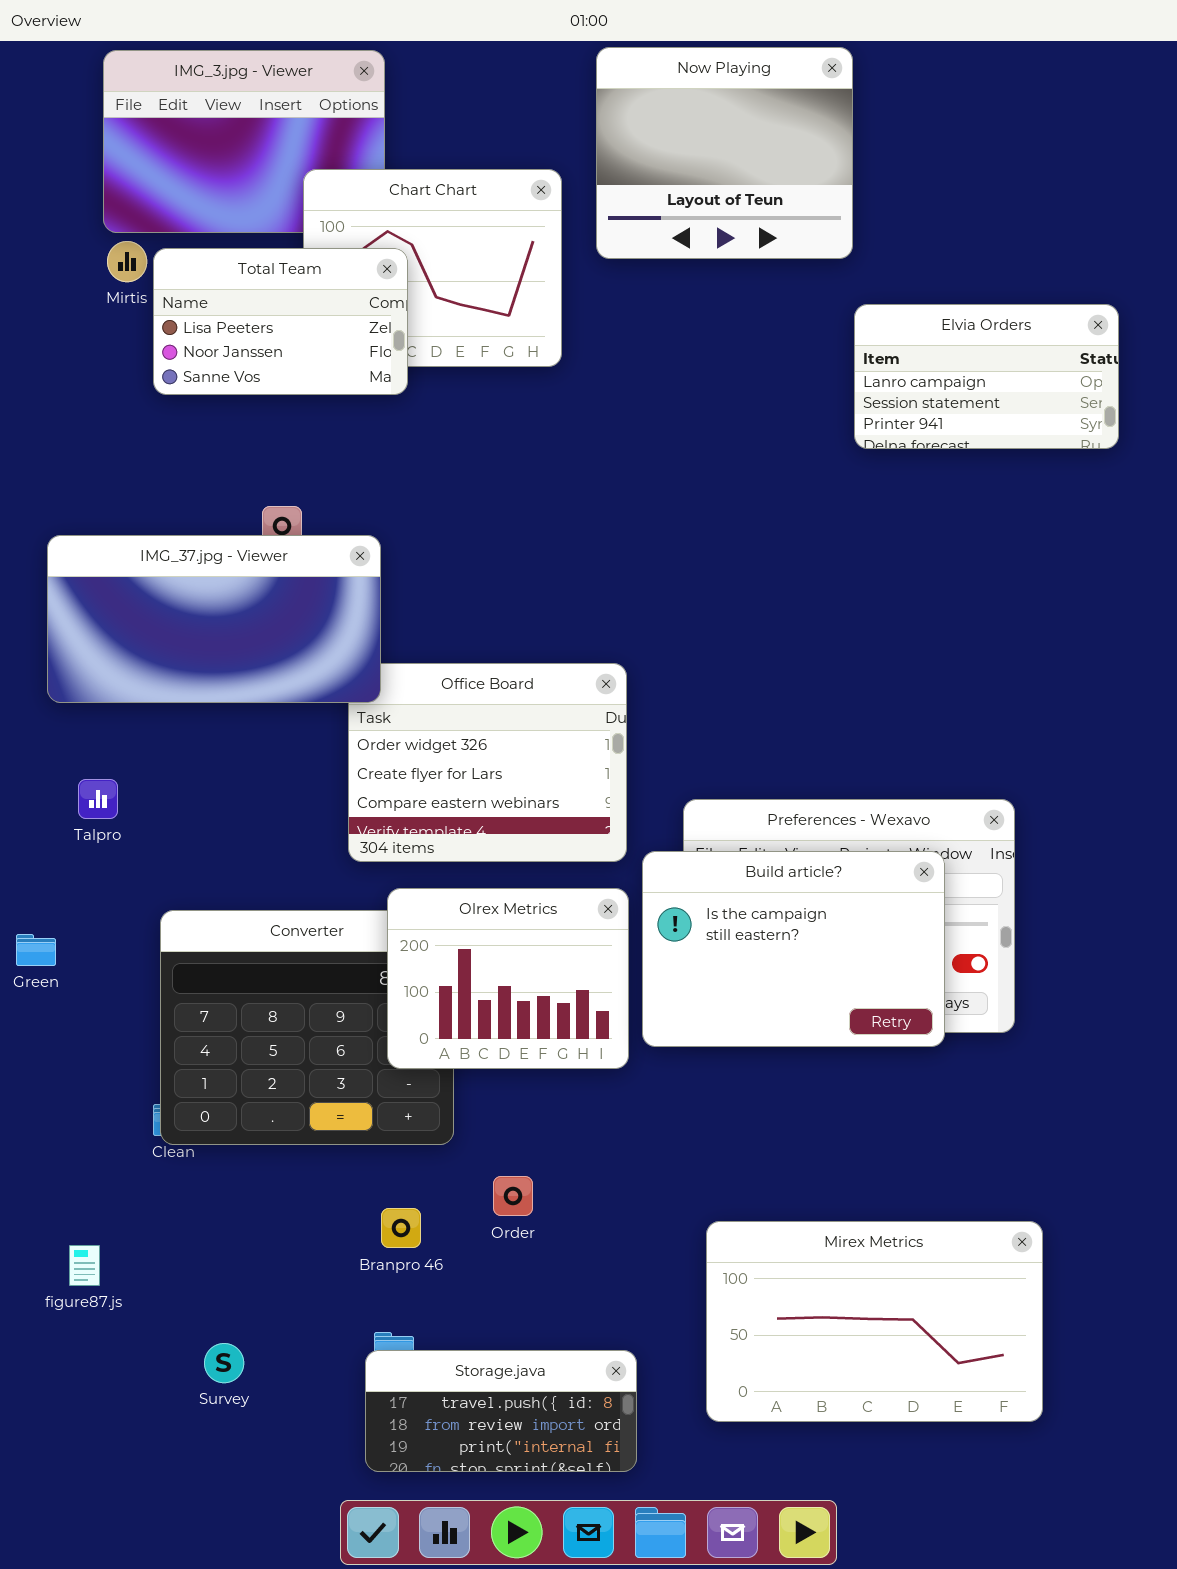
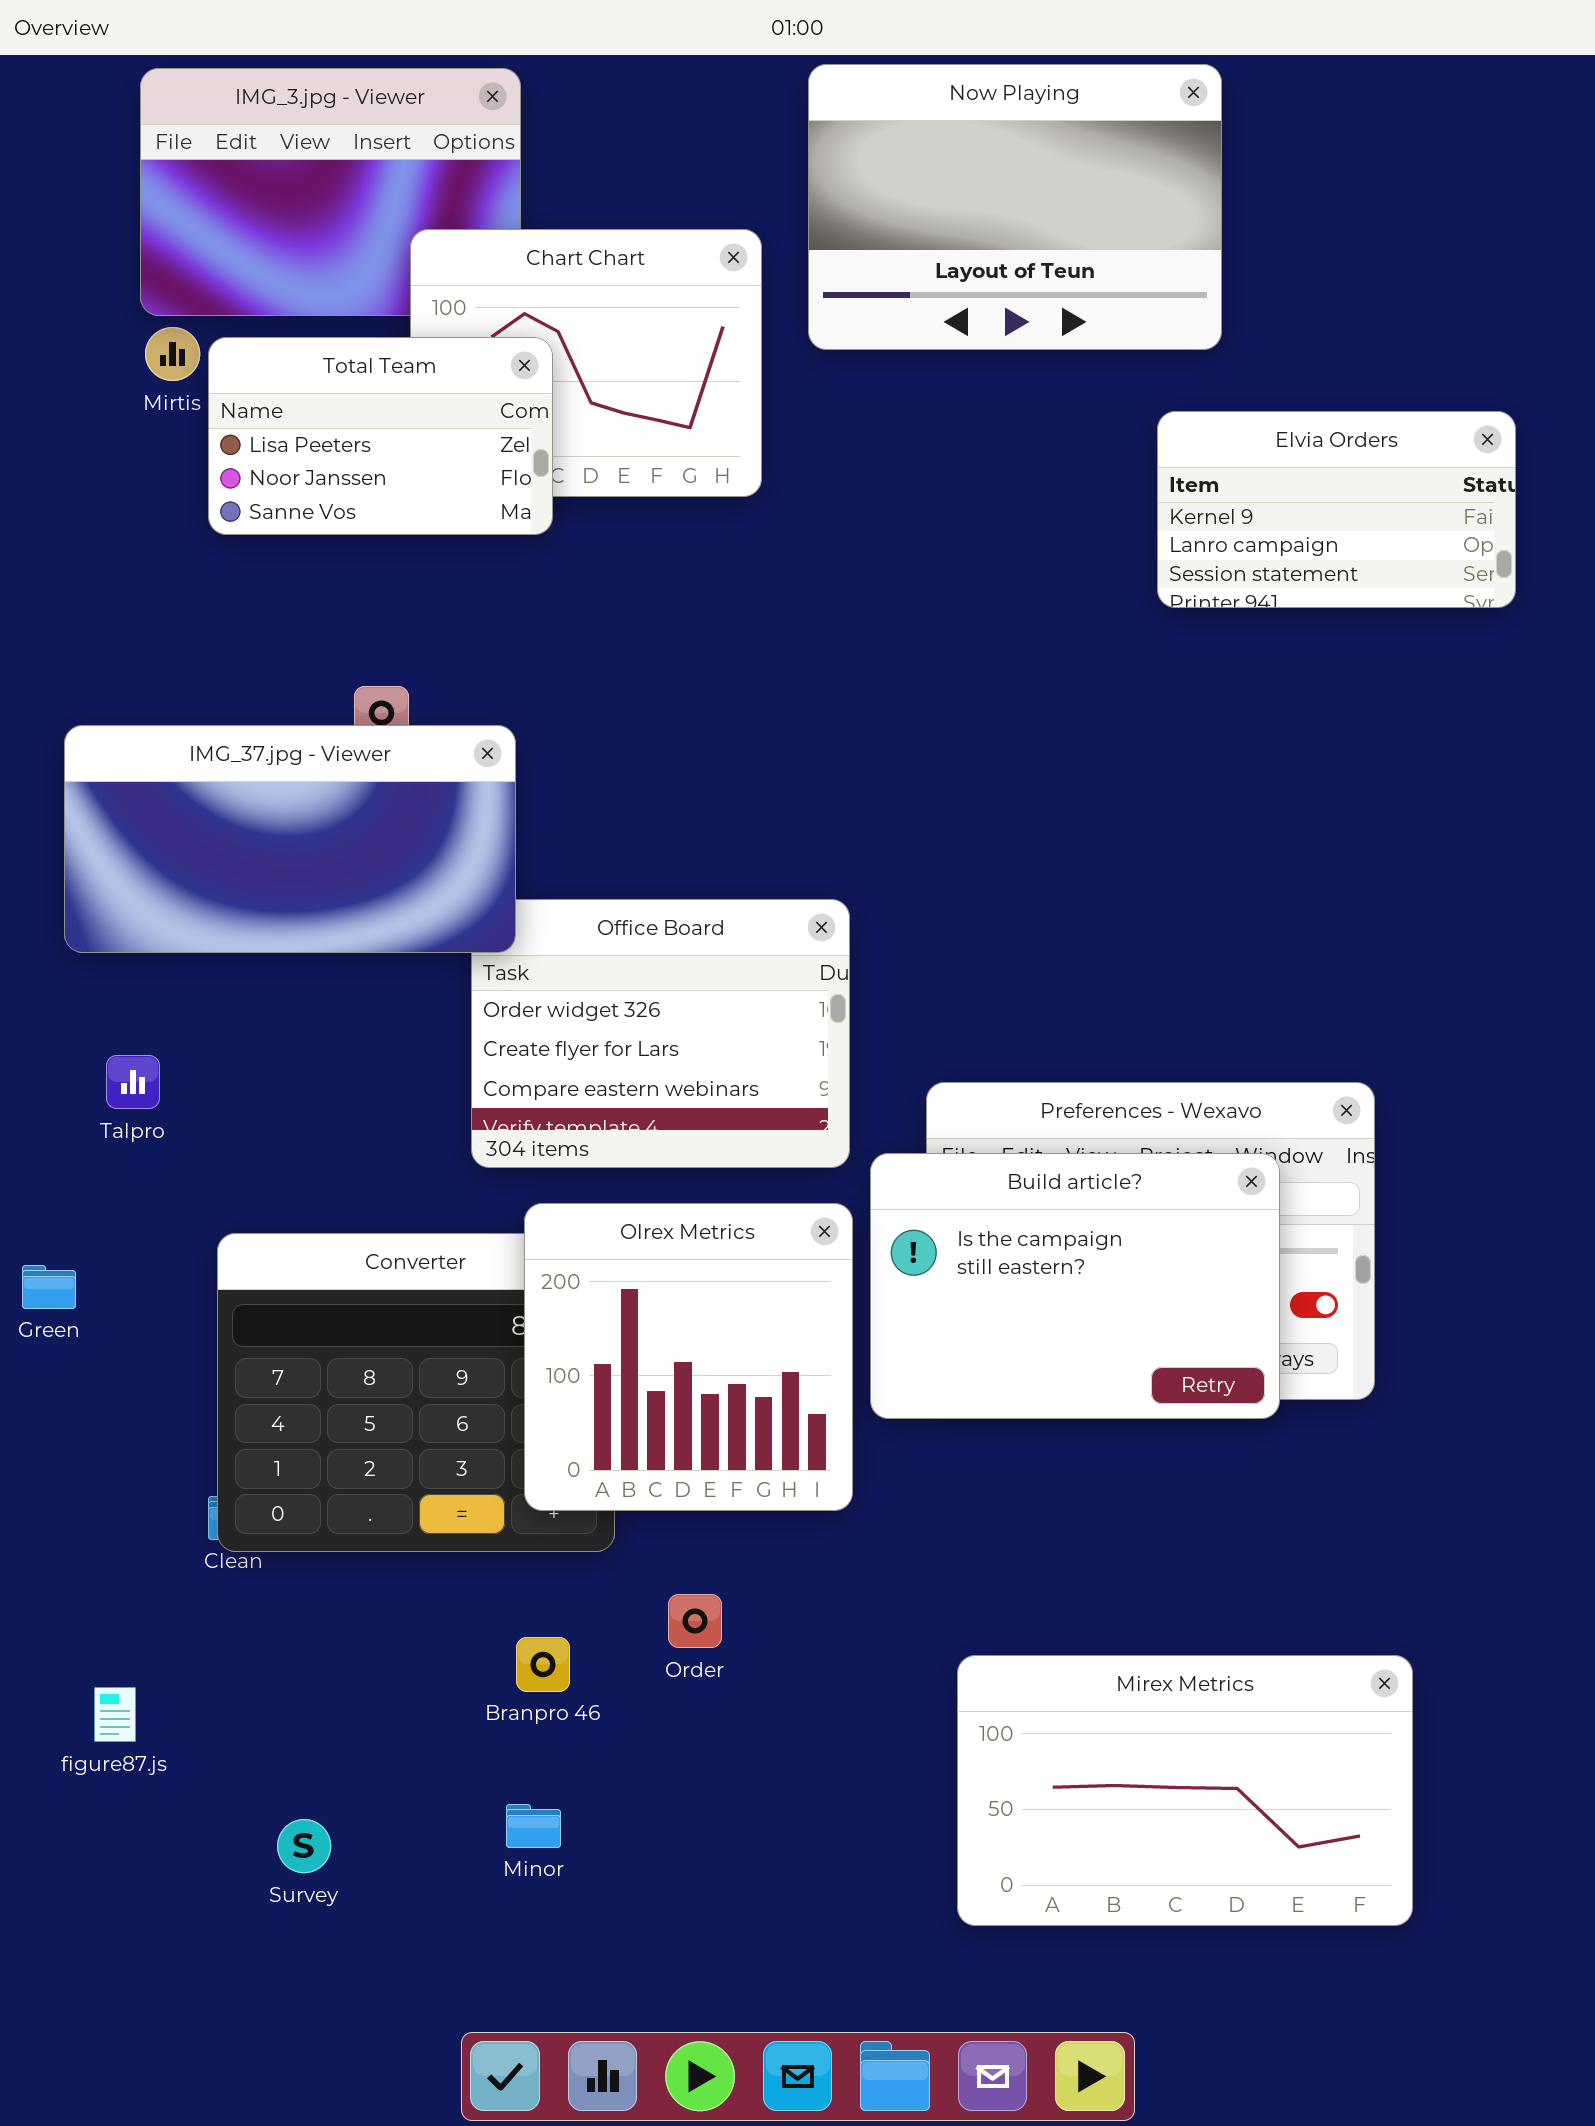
Now Playing: [596,47,853,259] -> [808,64,1222,350], resized
Elvia Orders: [854,304,1119,449] -> [1157,411,1516,608], scrolled up 1 row
Olrex Metrics: [387,888,629,1069] -> [524,1203,853,1511], resized
Storage.java: [365,1350,637,1472] -> none, closed

